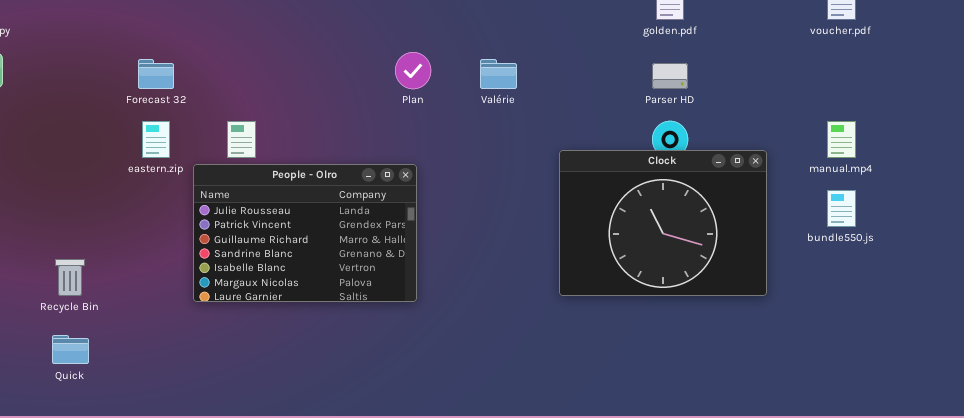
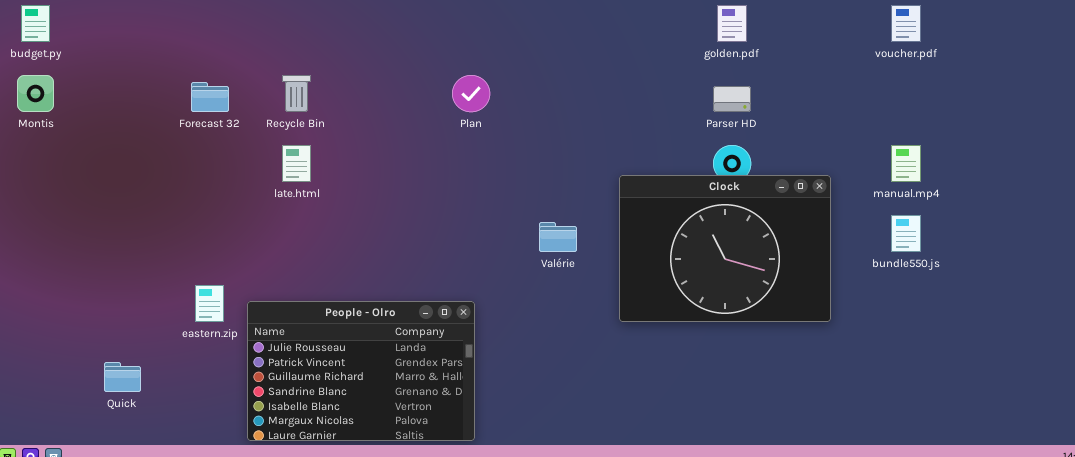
Valérie: [480,59,517,89] -> [539,222,577,252], moved
eastern.zip: [142,121,170,158] -> [195,285,224,322], moved
People - Olro: [193,164,417,302] -> [247,301,475,441], moved
Recycle Bin: [55,259,85,296] -> [282,75,311,112], moved

